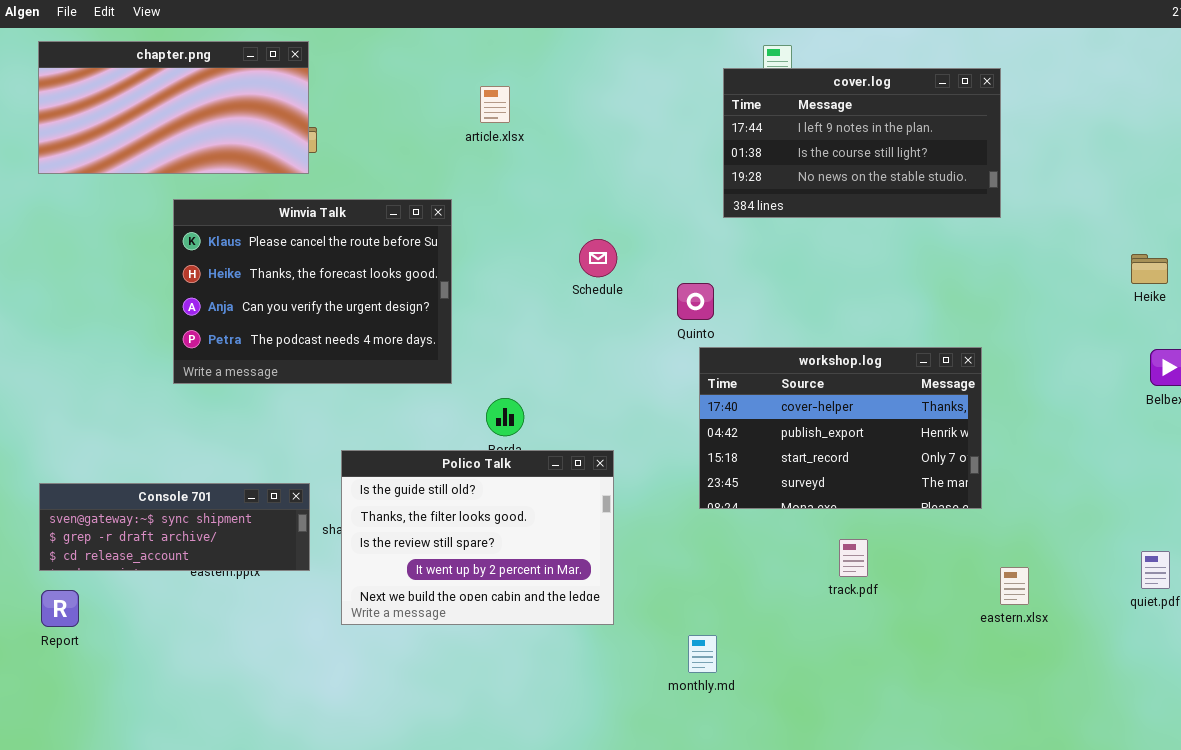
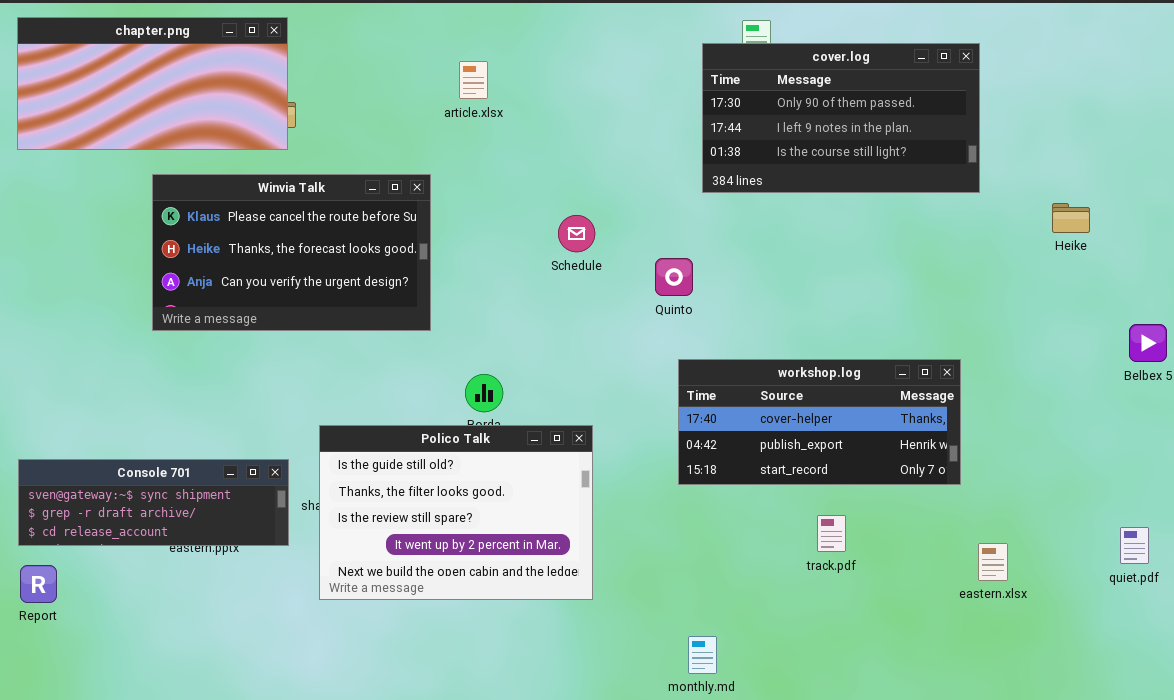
cover.log: [723,68,1001,218] -> [702,43,980,193], scrolled up 1 row
Winvia Talk: [173,199,452,384] -> [152,174,431,331], resized
Heike: [1131,254,1168,284] -> [1052,203,1090,233], moved
workshop.log: [699,347,982,509] -> [678,359,961,485], resized
monthly.md: [688,635,717,673] -> [688,636,717,674], moved

